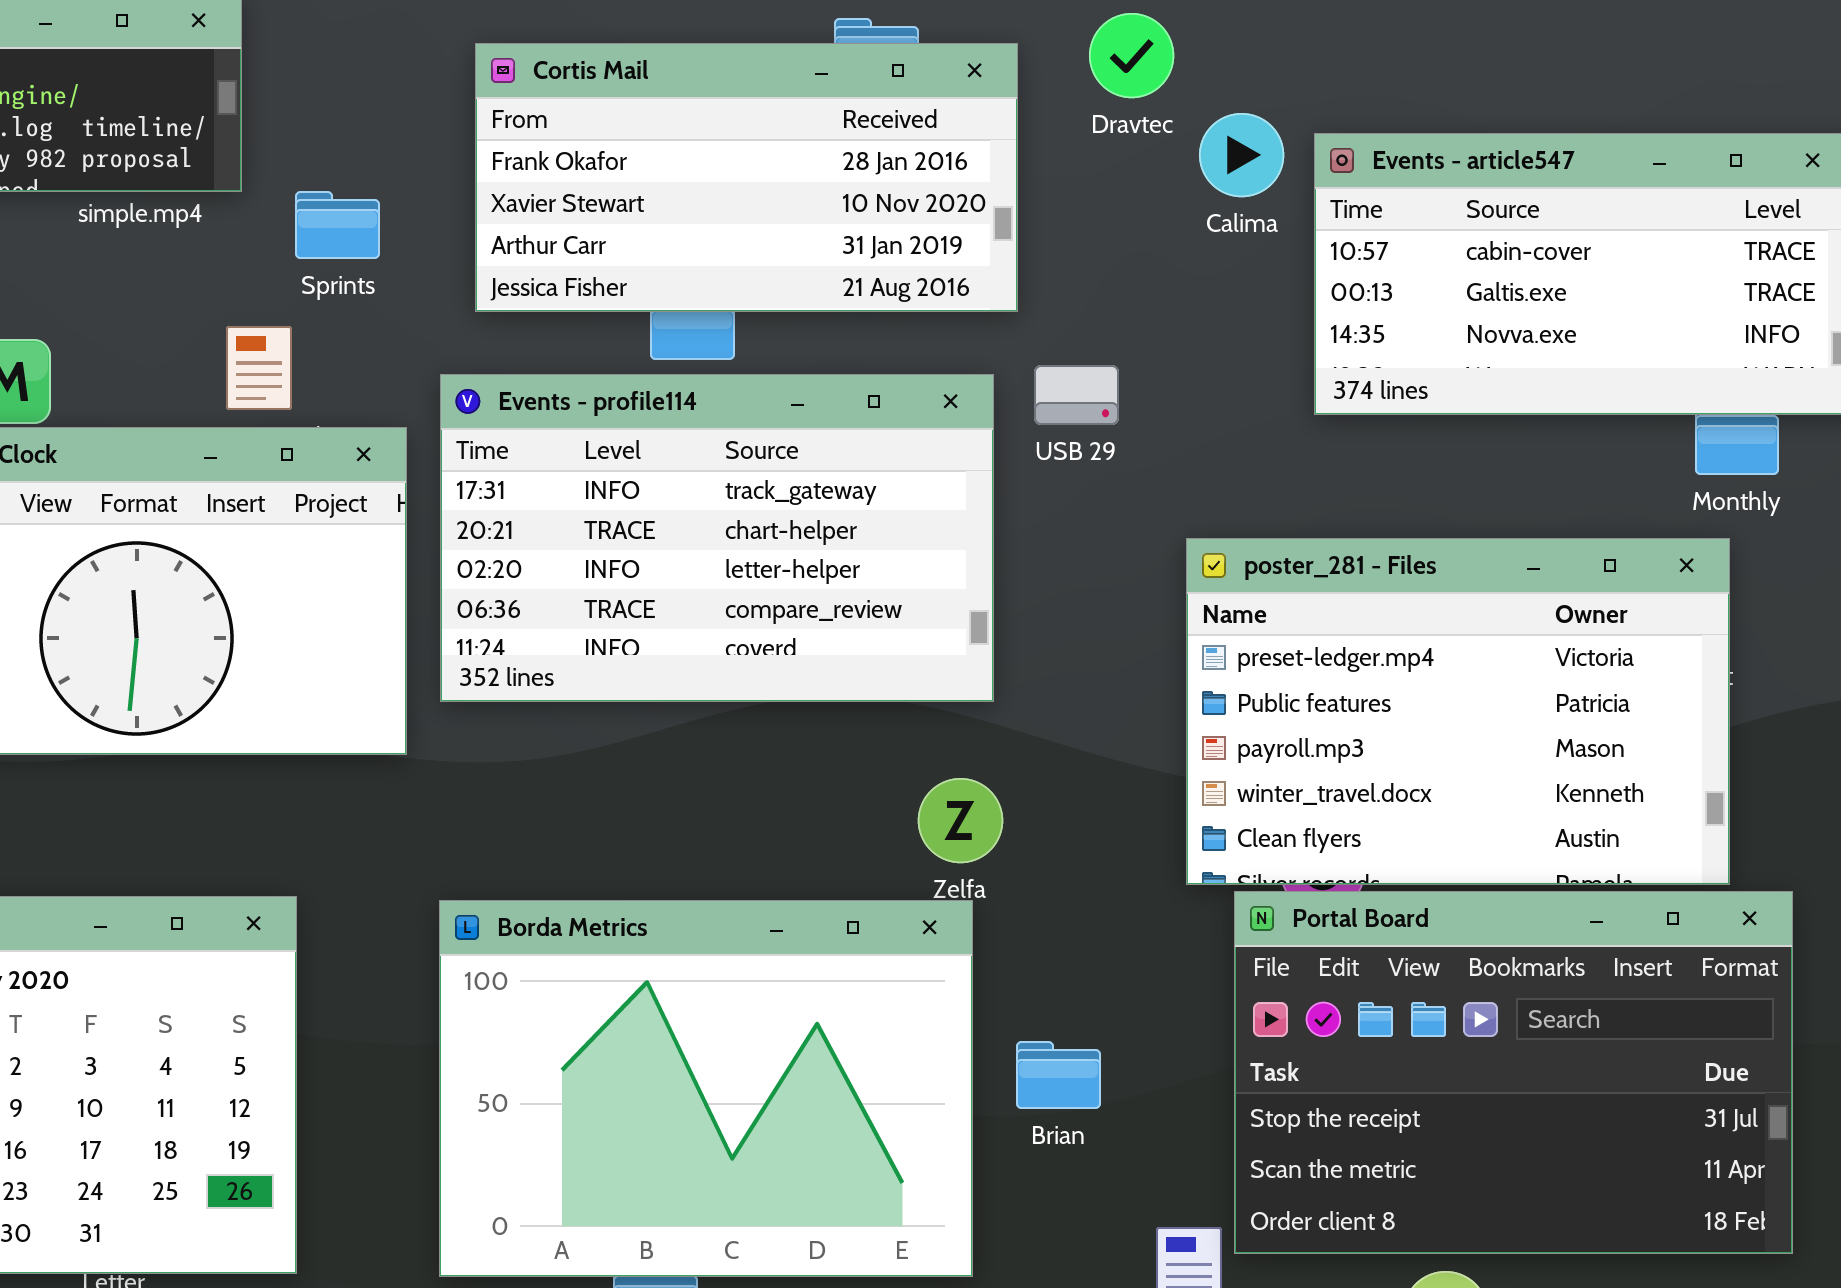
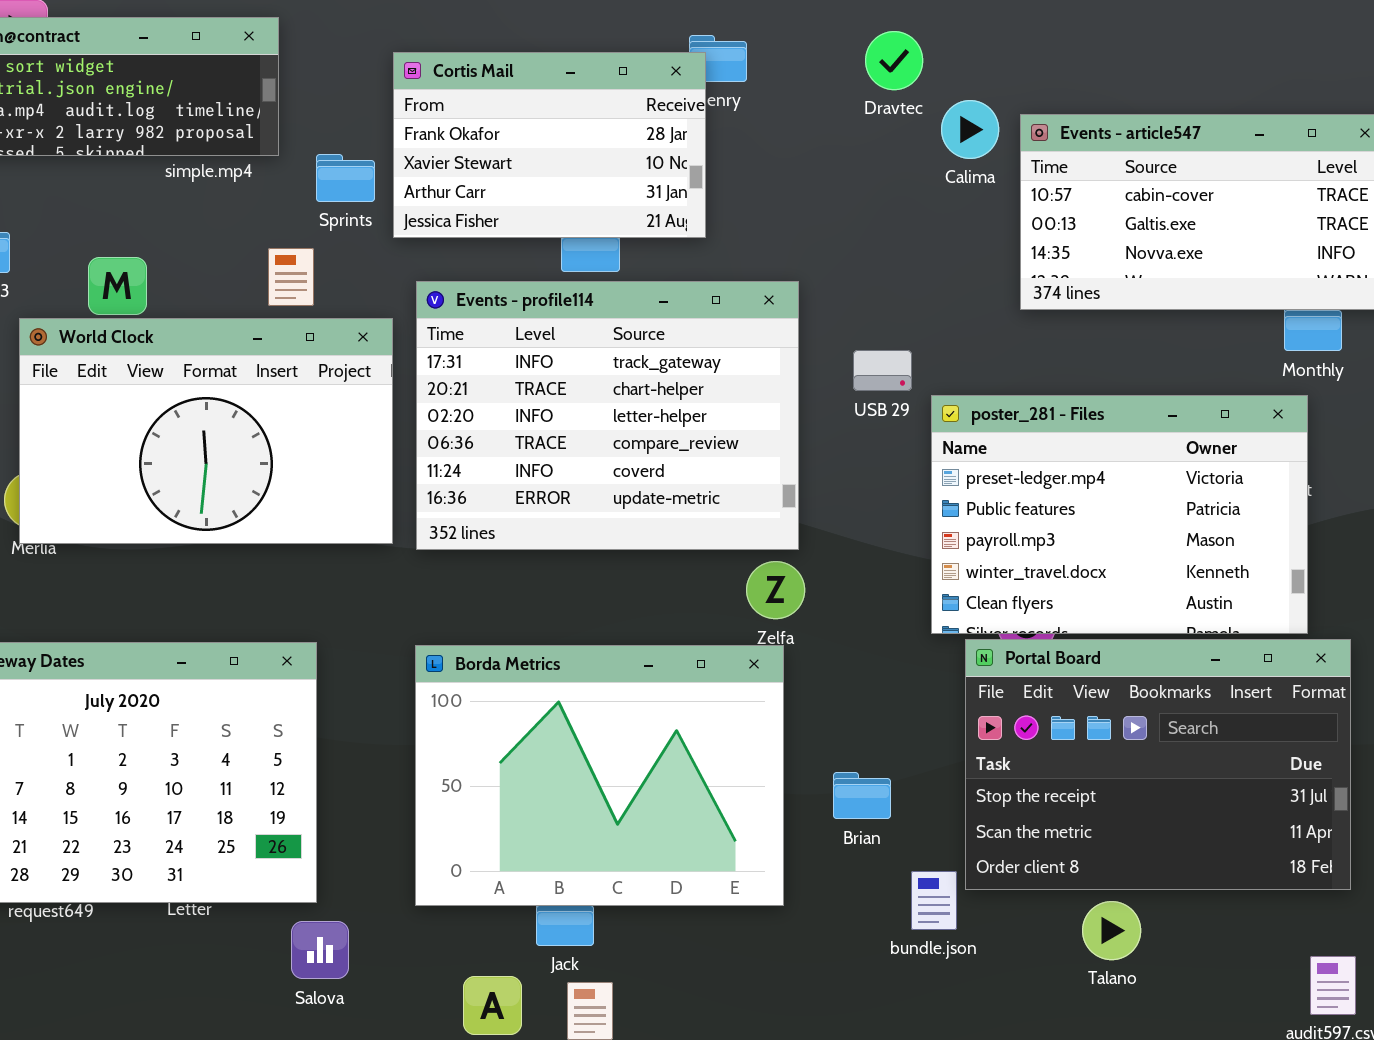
Cortis Mail: [475,43,1018,312] -> [393,52,706,238], moved, resized
USB 29: [1034,365,1119,425] -> [853,350,912,391], moved
Events - profile114: [440,374,994,702] -> [416,281,799,550], resized
Brian: [1016,1041,1101,1109] -> [833,772,891,819], moved

